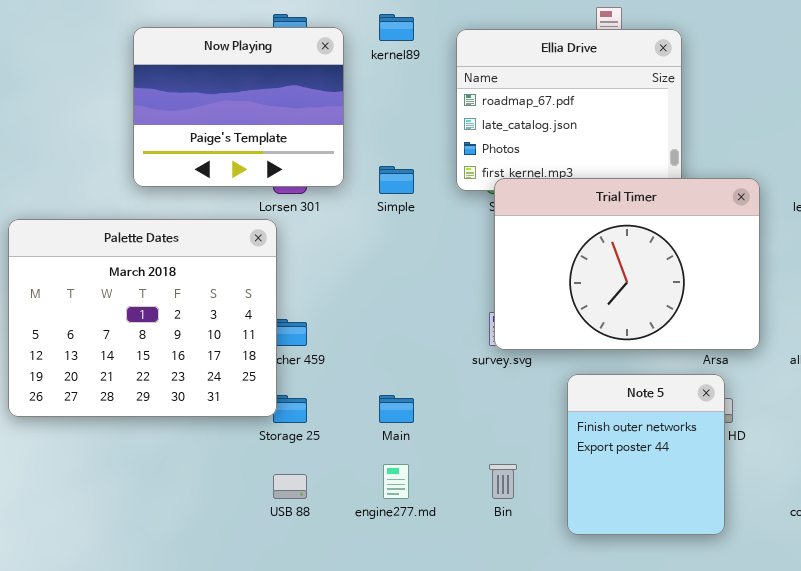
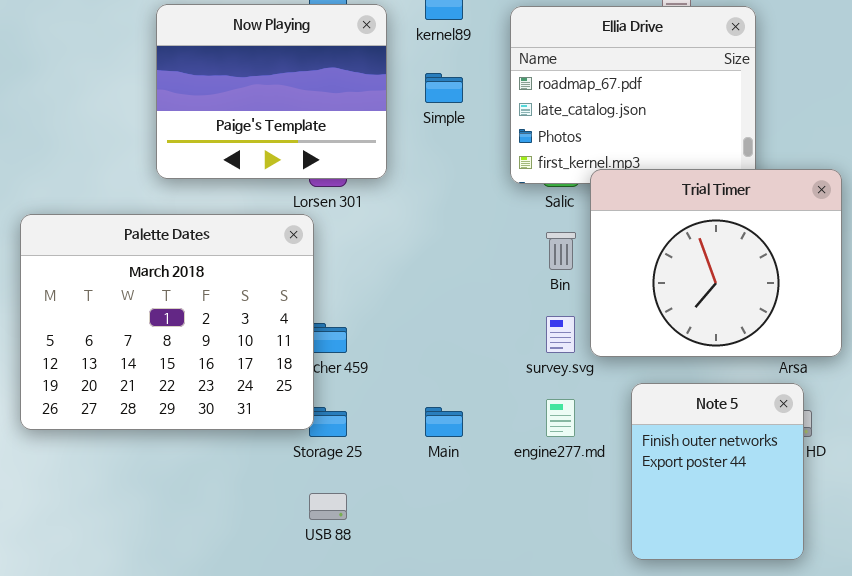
Simple: [379,166,414,194] -> [425,73,463,103], moved
Trial Timer: [494,178,760,350] -> [590,169,842,357], resized
engine277.md: [383,464,409,499] -> [546,399,575,437], moved
Bin: [489,464,517,499] -> [546,232,576,270], moved

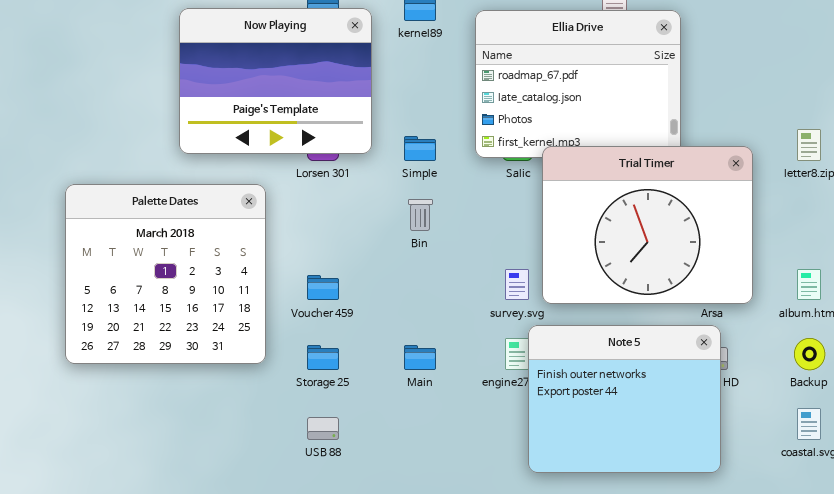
Simple: [425,73,463,103] -> [404,136,436,161], moved
Palette Dates: [20,214,314,430] -> [65,184,266,364], resized
Bin: [546,232,576,270] -> [408,199,433,231], moved
Note 5: [631,383,804,560] -> [528,325,721,473], resized

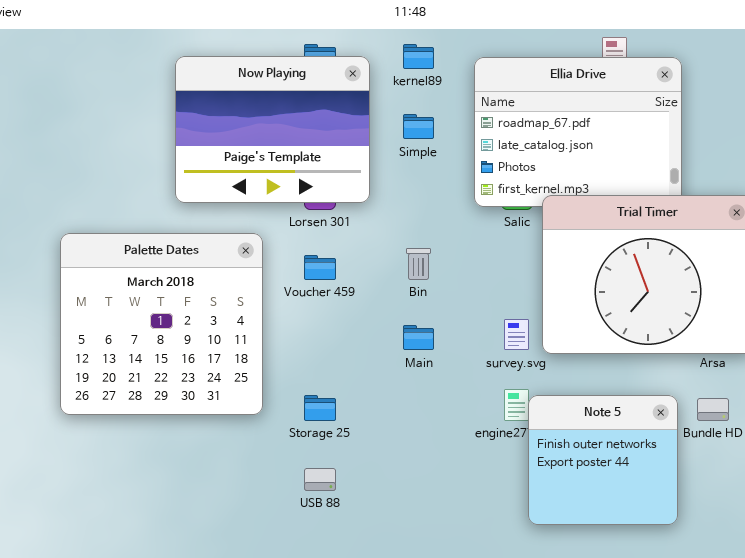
Simple: [404,136,436,161] -> [403,114,434,139], moved
Voucher 459: [307,275,339,300] -> [304,255,336,280], moved
Note 5: [528,325,721,473] -> [528,395,678,525], resized
Main: [404,345,436,370] -> [403,325,434,350], moved

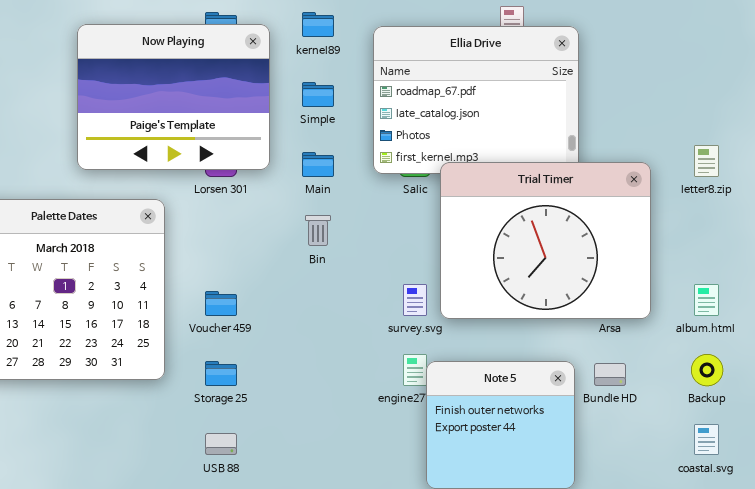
Voucher 459: [304,255,336,280] -> [205,291,237,316], moved
Main: [403,325,434,350] -> [302,152,334,177], moved

